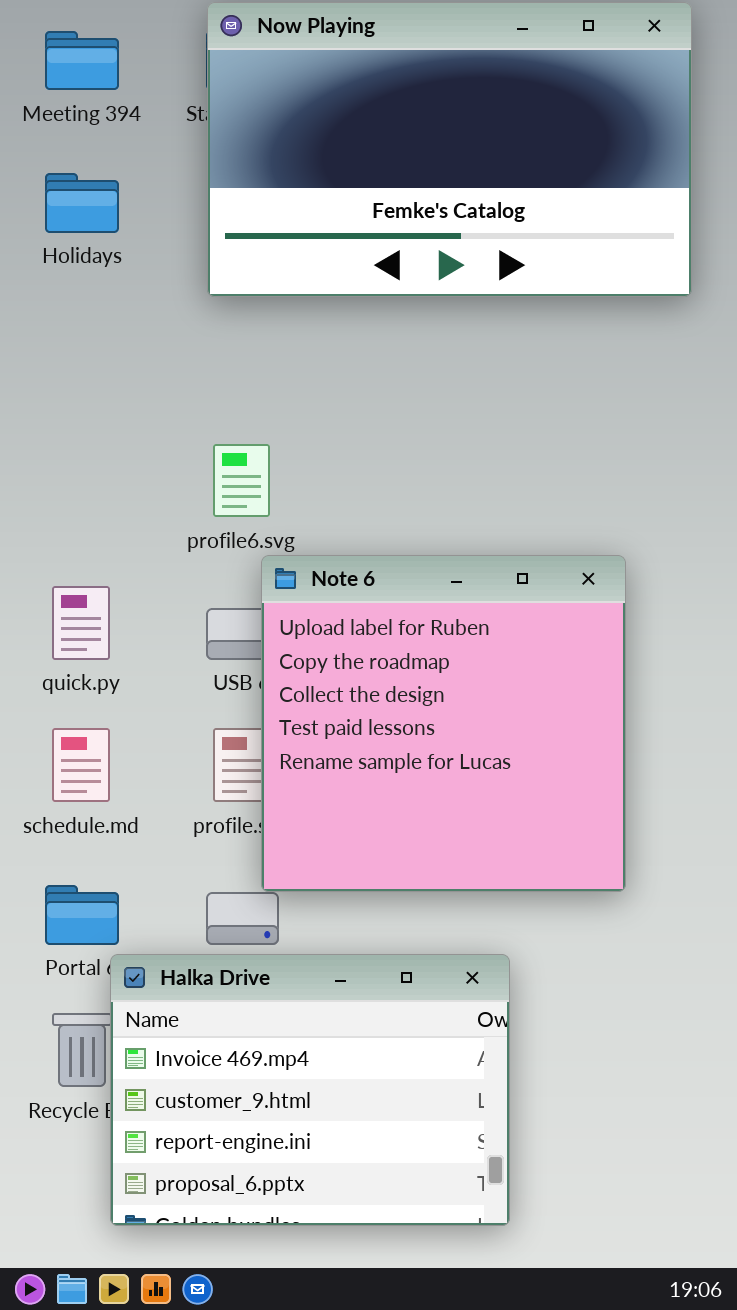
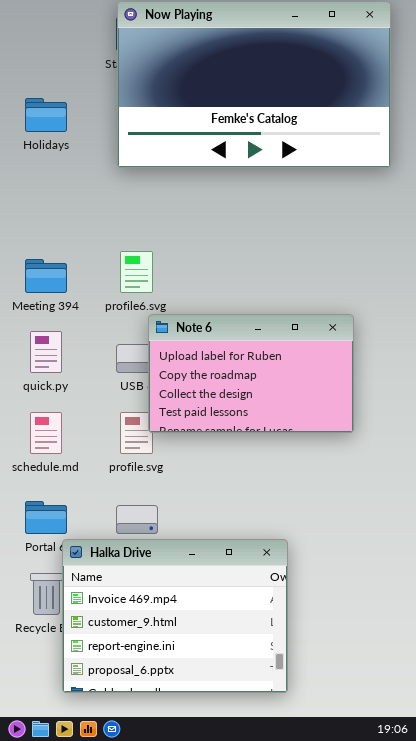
Meeting 394: [45,31,119,90] -> [25,259,67,293], moved
Note 6: [261,555,626,892] -> [148,314,354,433], resized

